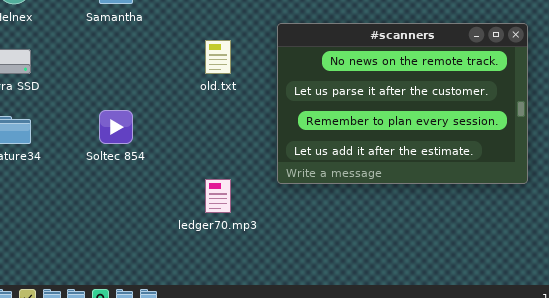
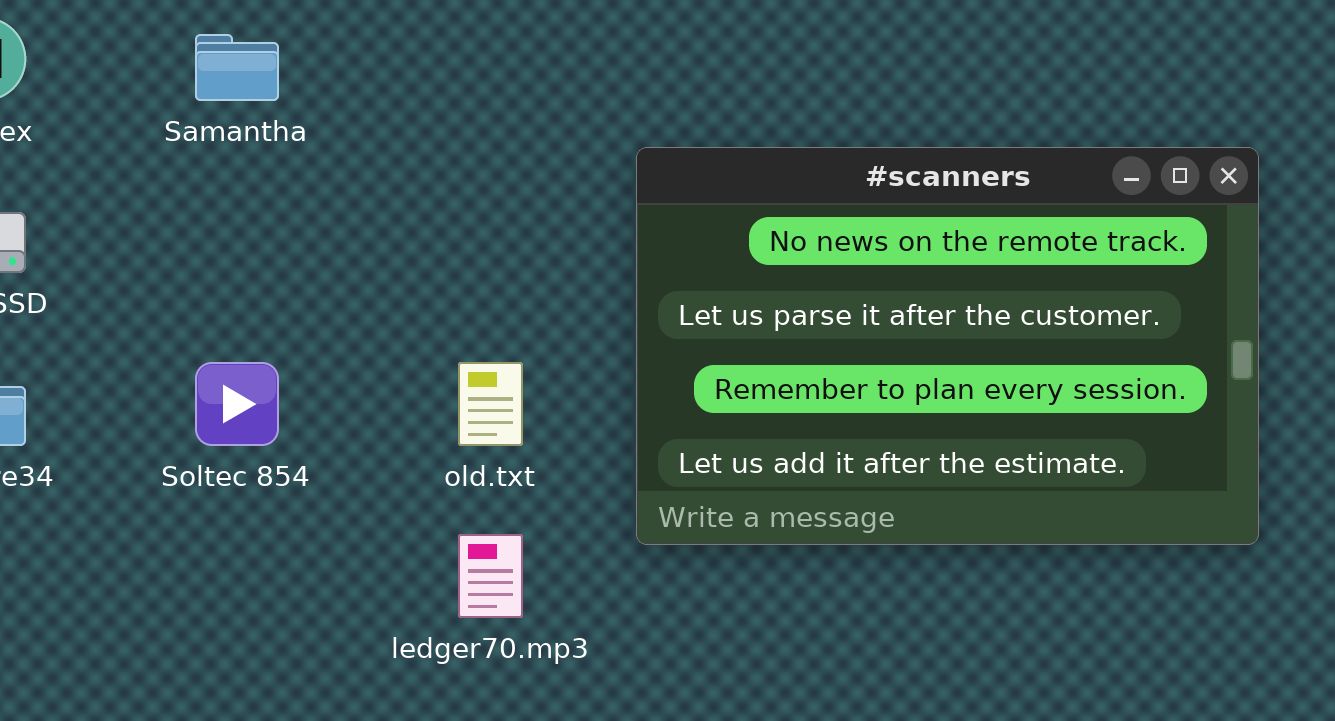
old.txt: [205,40,231,74] -> [458,362,523,446], moved

